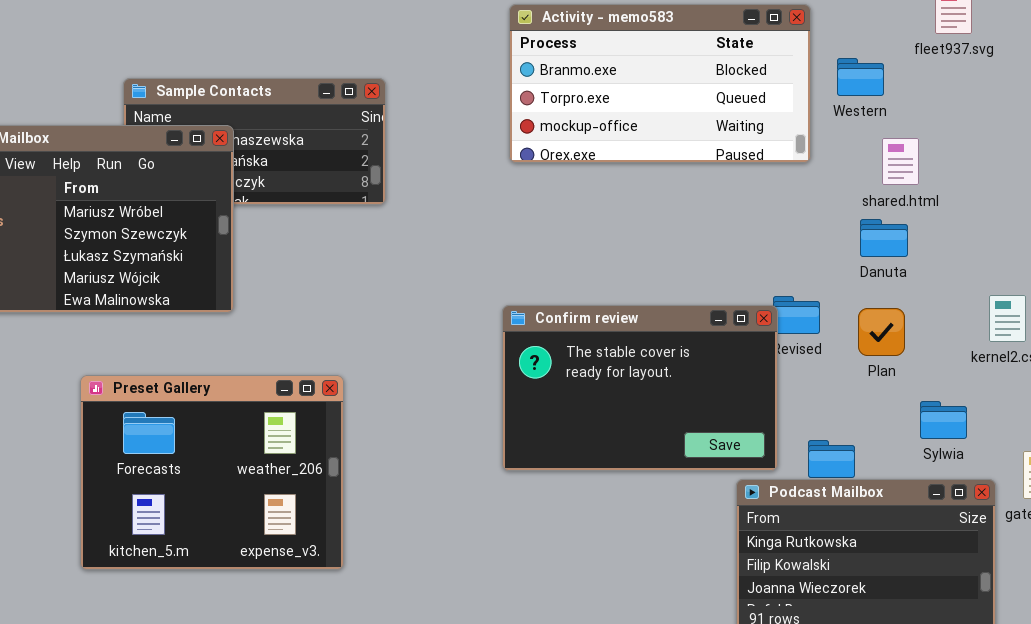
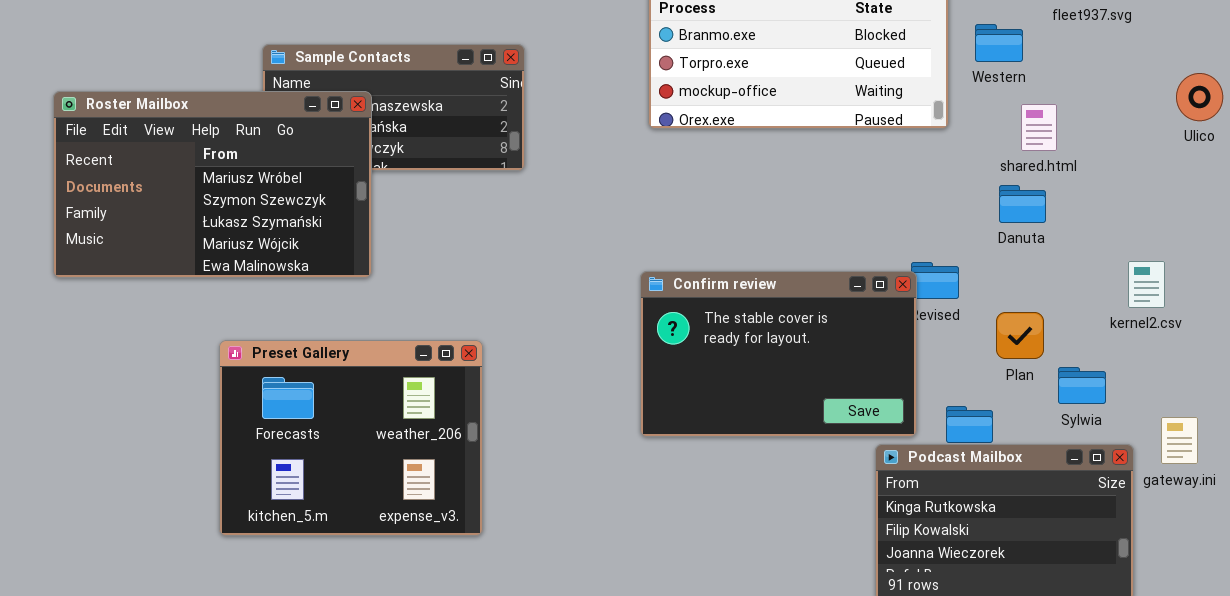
Plan: [858,308,905,356] -> [996,312,1044,359], moved

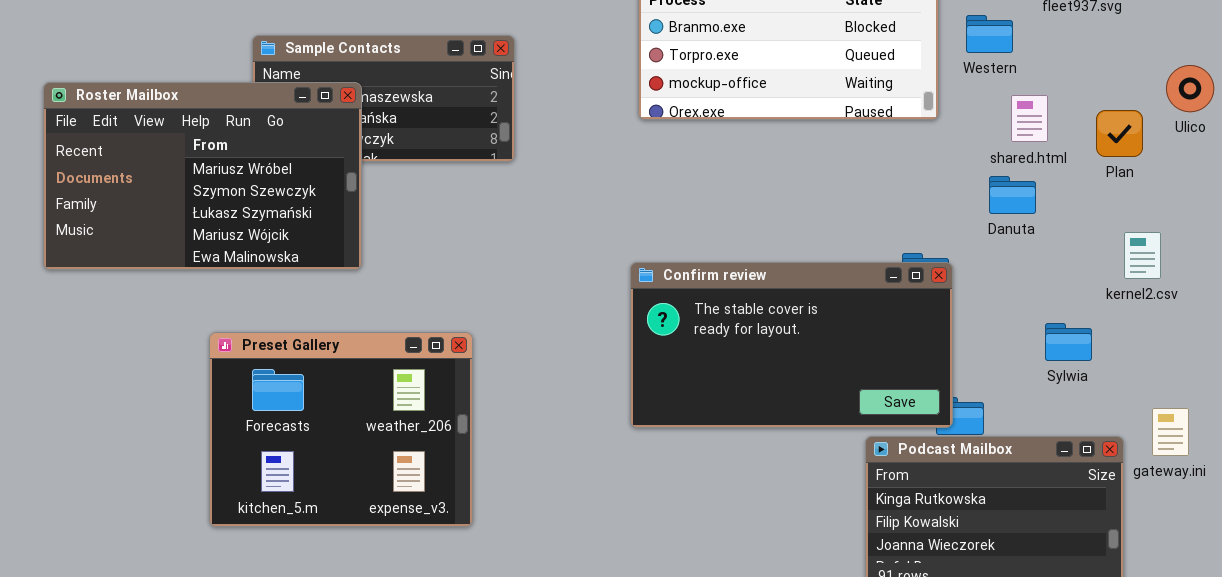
kernel2.csv: [1128,261,1165,308] -> [1124,232,1161,279], moved
Confirm review: [640,271,917,437] -> [630,262,953,428], resized
Plan: [996,312,1044,359] -> [1096,110,1143,157], moved
Sylwia: [1058,367,1106,404] -> [1045,323,1092,361], moved

